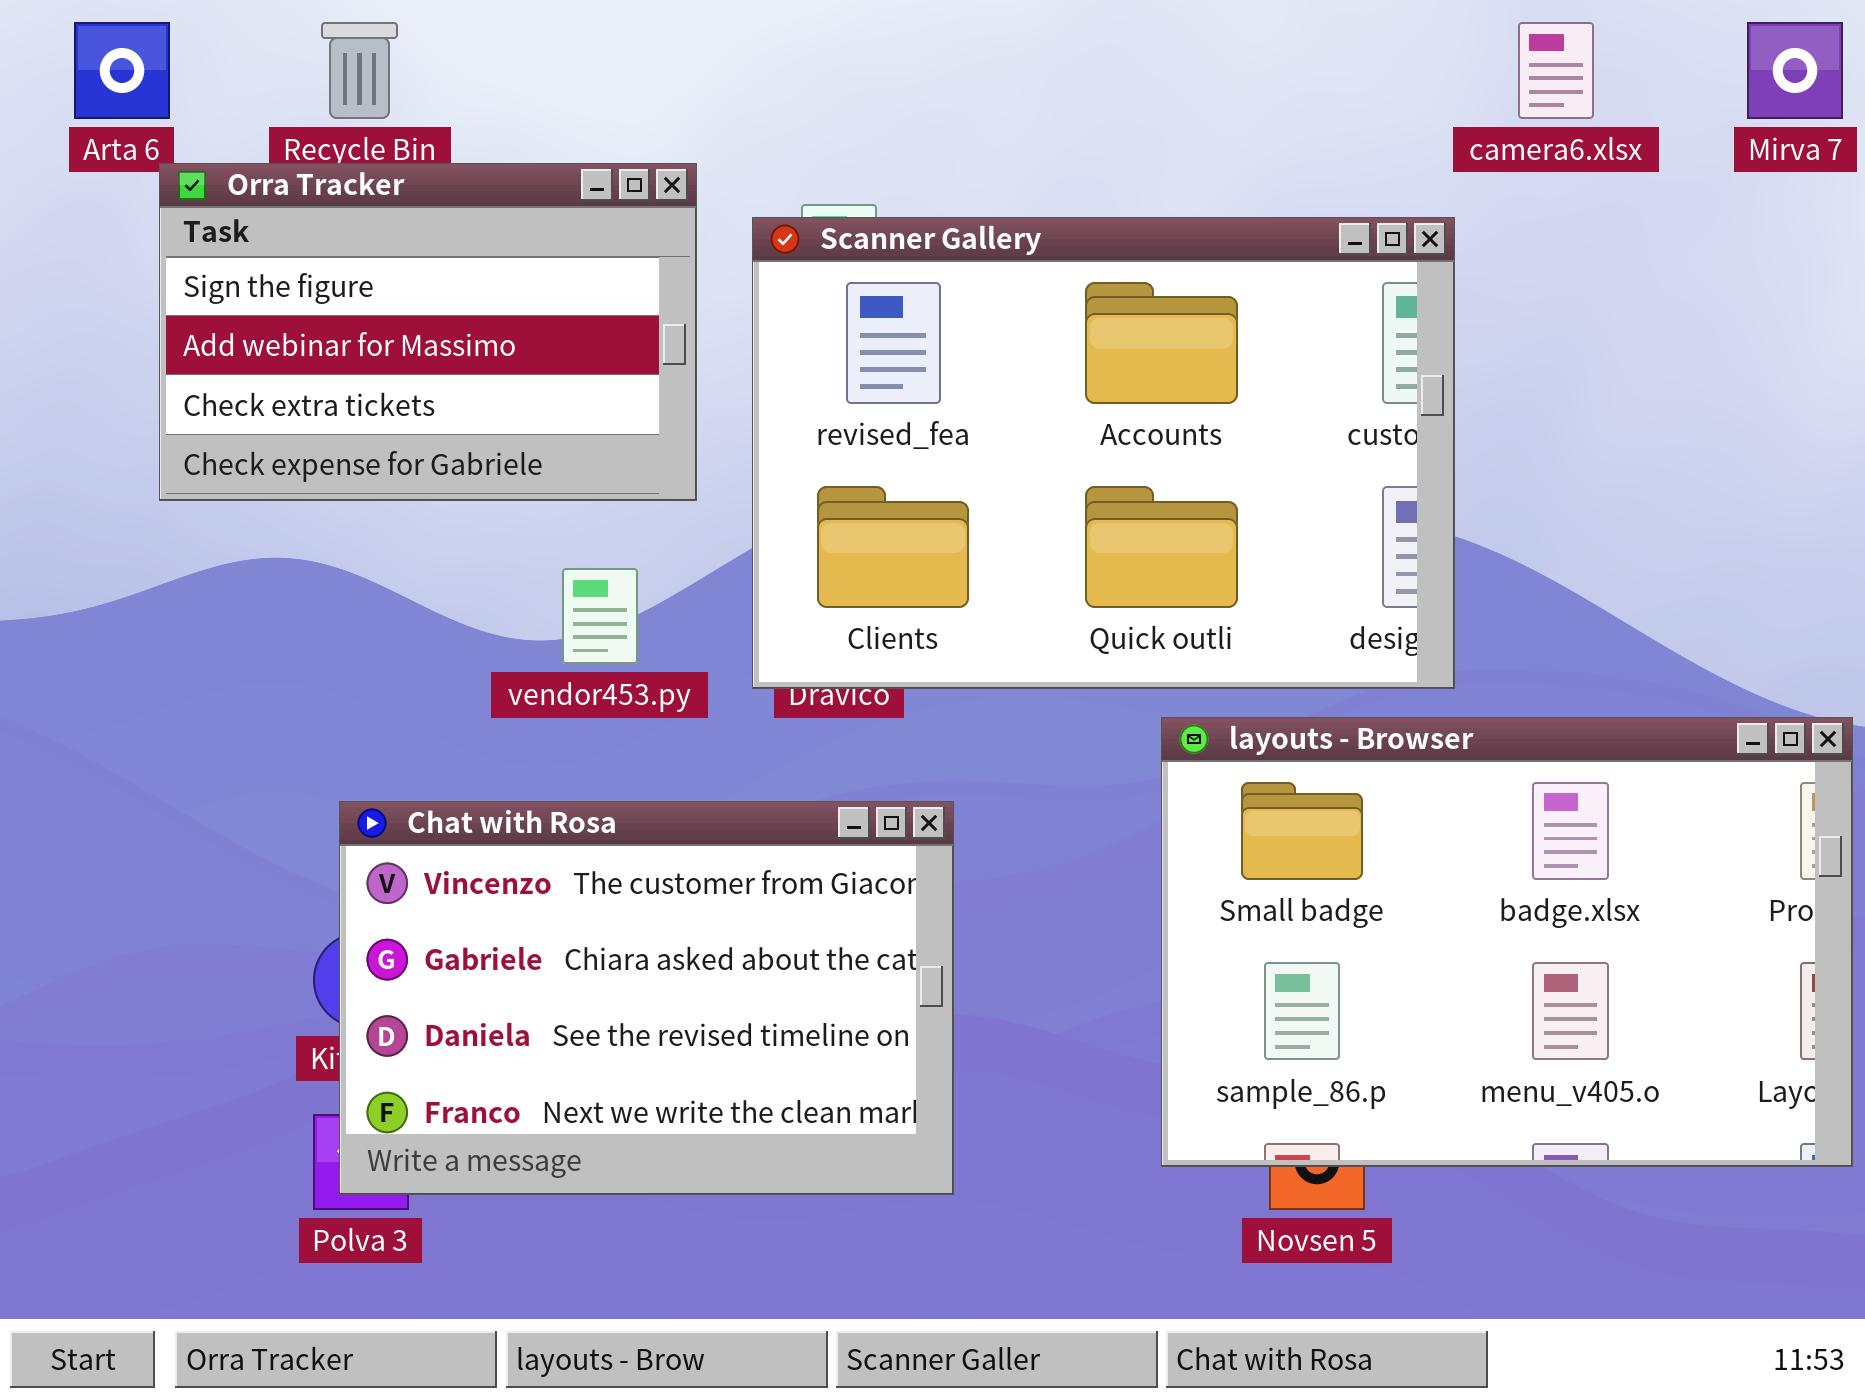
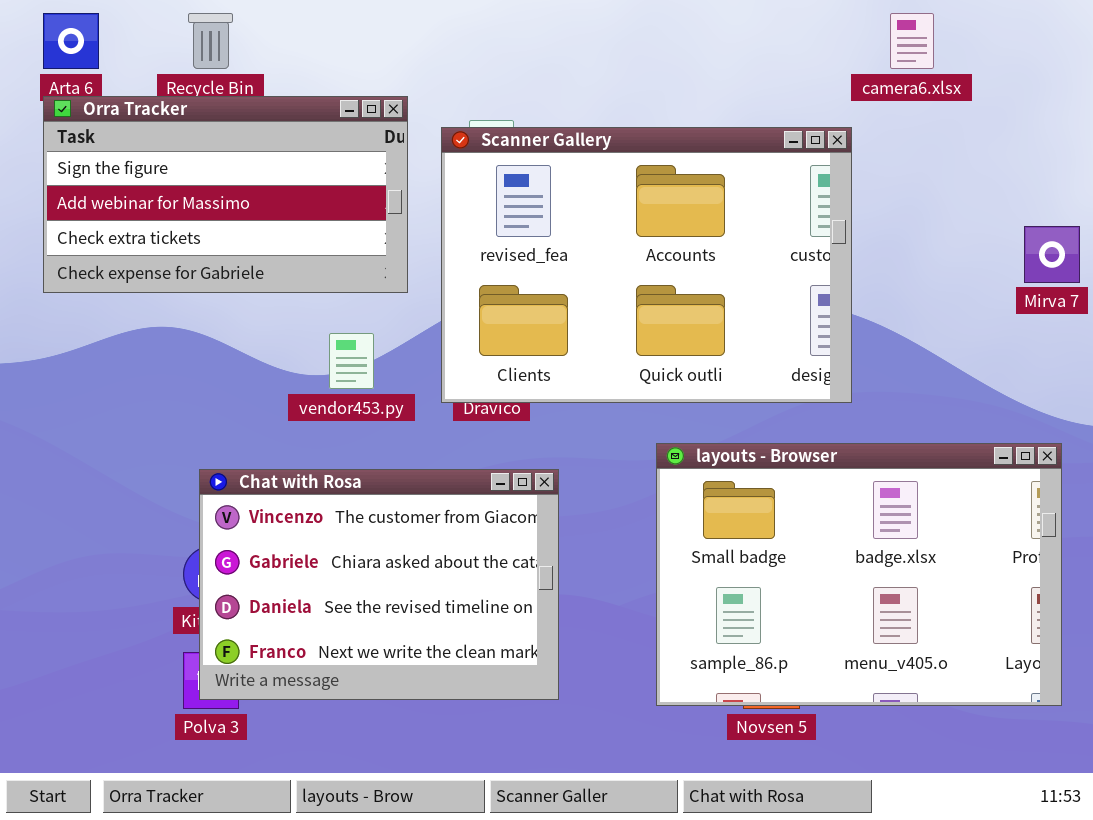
Mirva 7: [1747,22,1843,119] -> [1024,226,1080,283], moved
Orra Tracker: [159,163,697,501] -> [43,96,408,293], resized
layouts - Browser: [1161,717,1853,1167] -> [656,443,1062,706], moved

